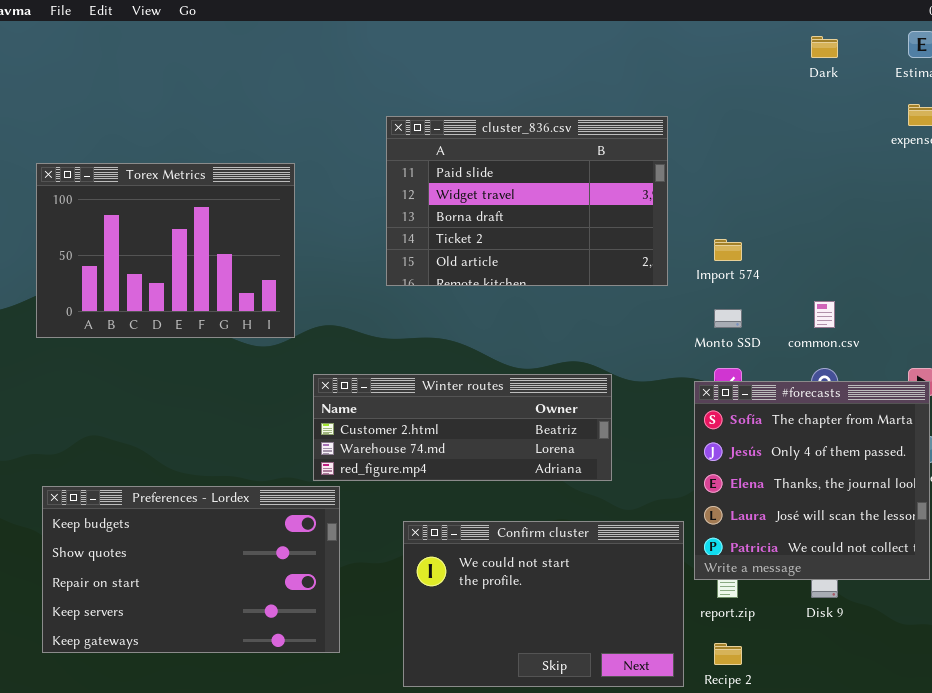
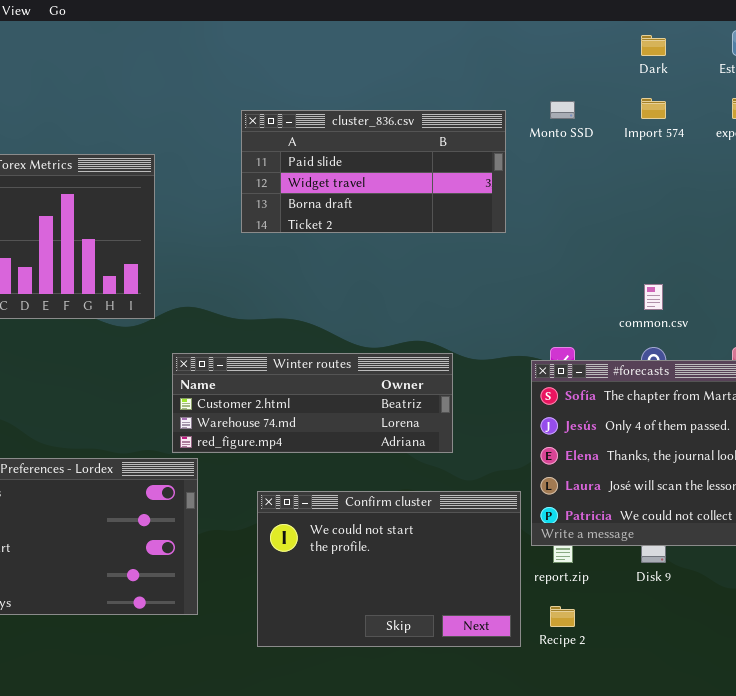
cluster_836.csv: [386,116,668,286] -> [241,110,506,233], resized
Import 574: [714,239,742,261] -> [641,98,666,119], moved
Monto SSD: [714,309,742,328] -> [550,101,575,119], moved

